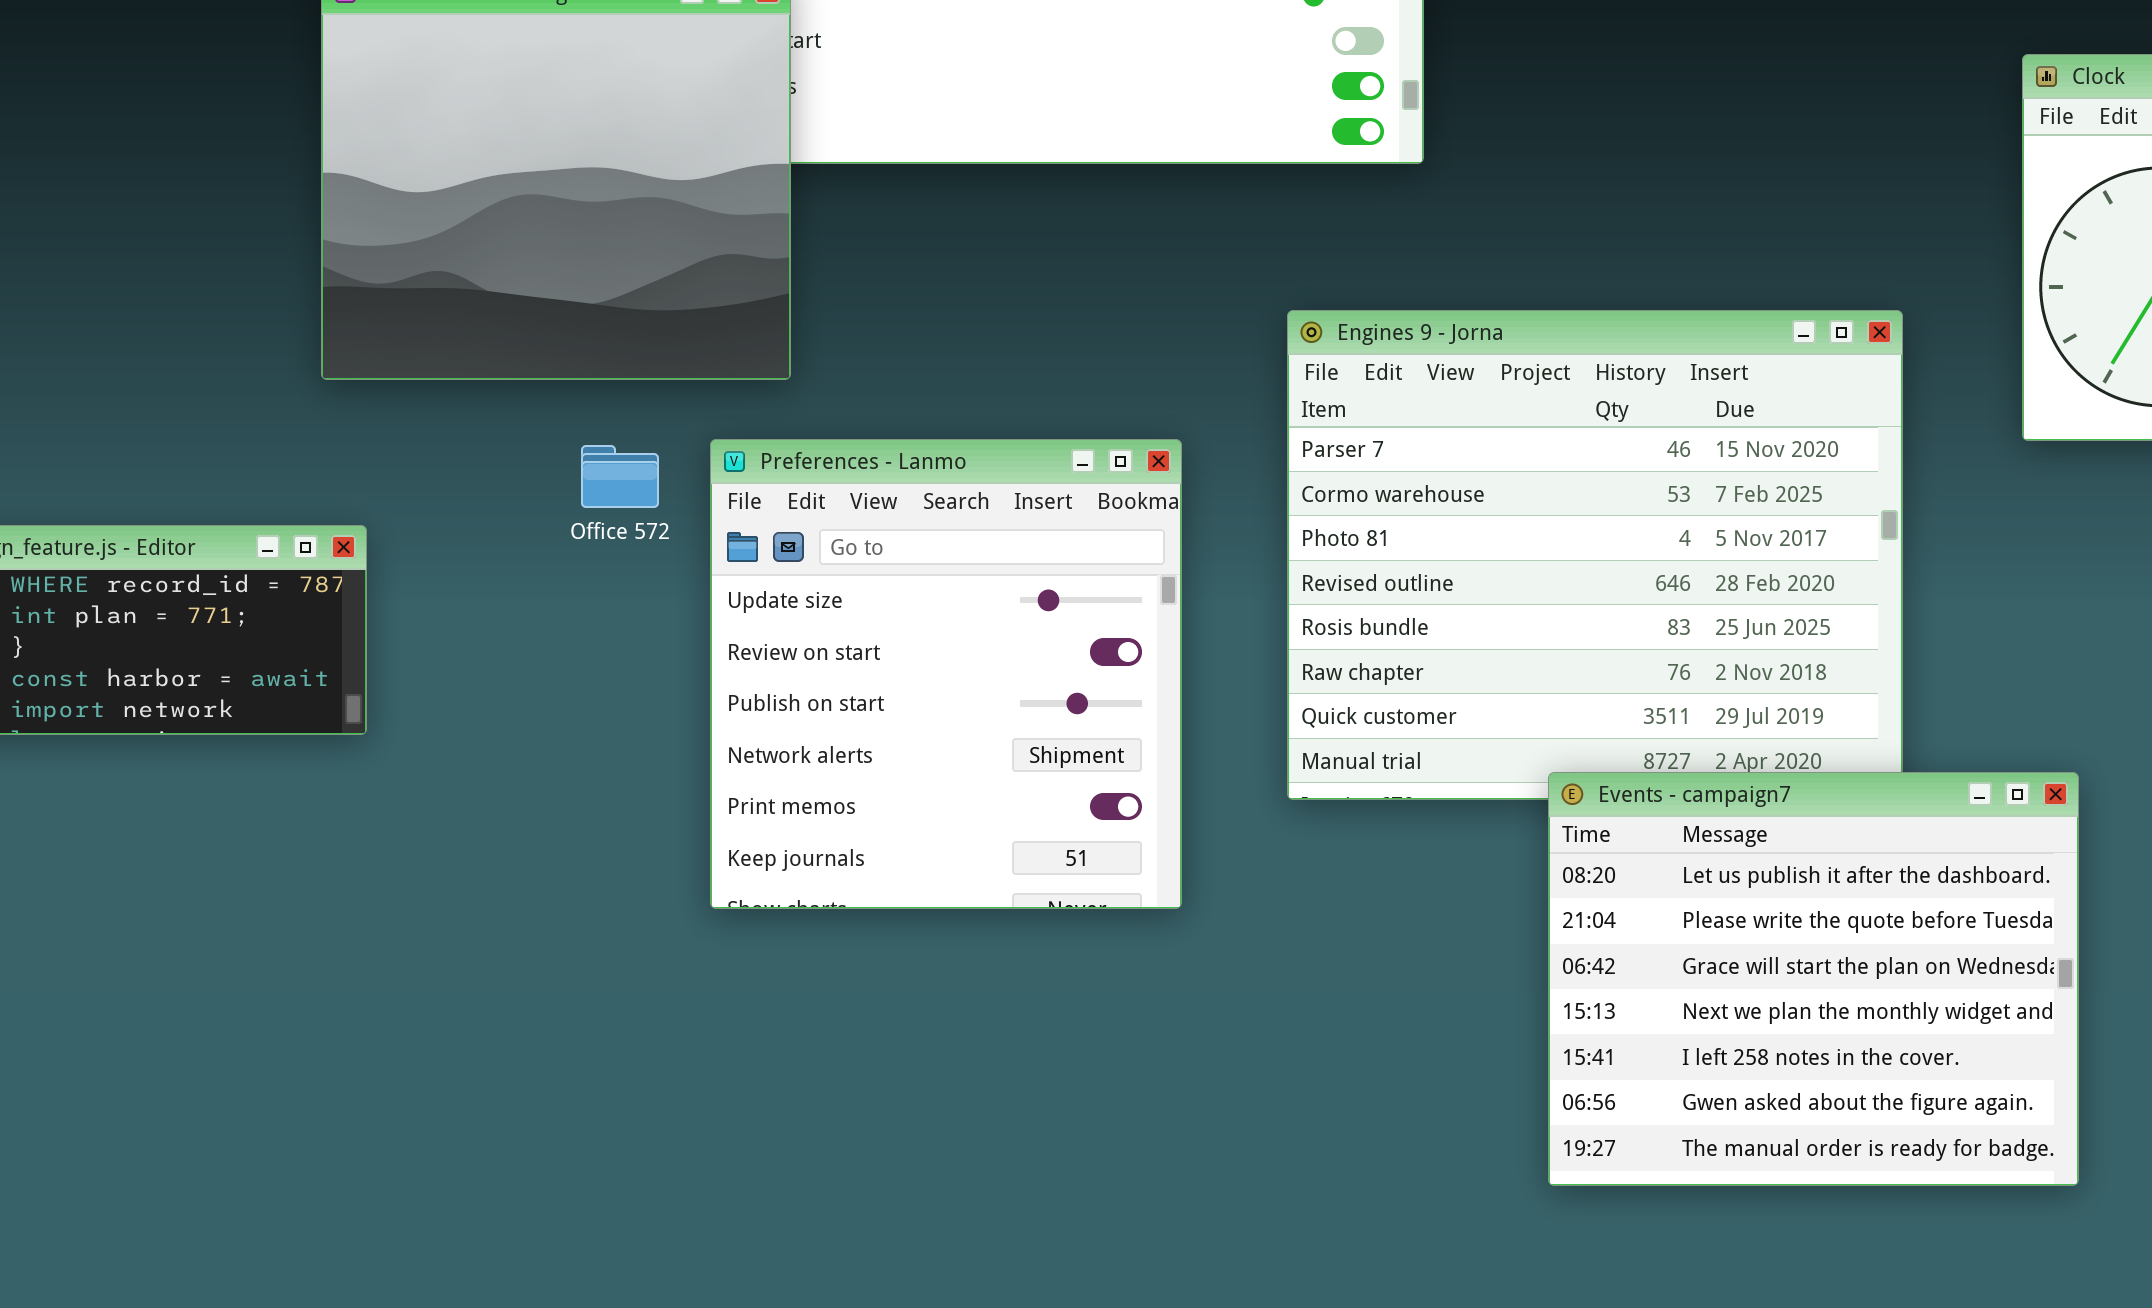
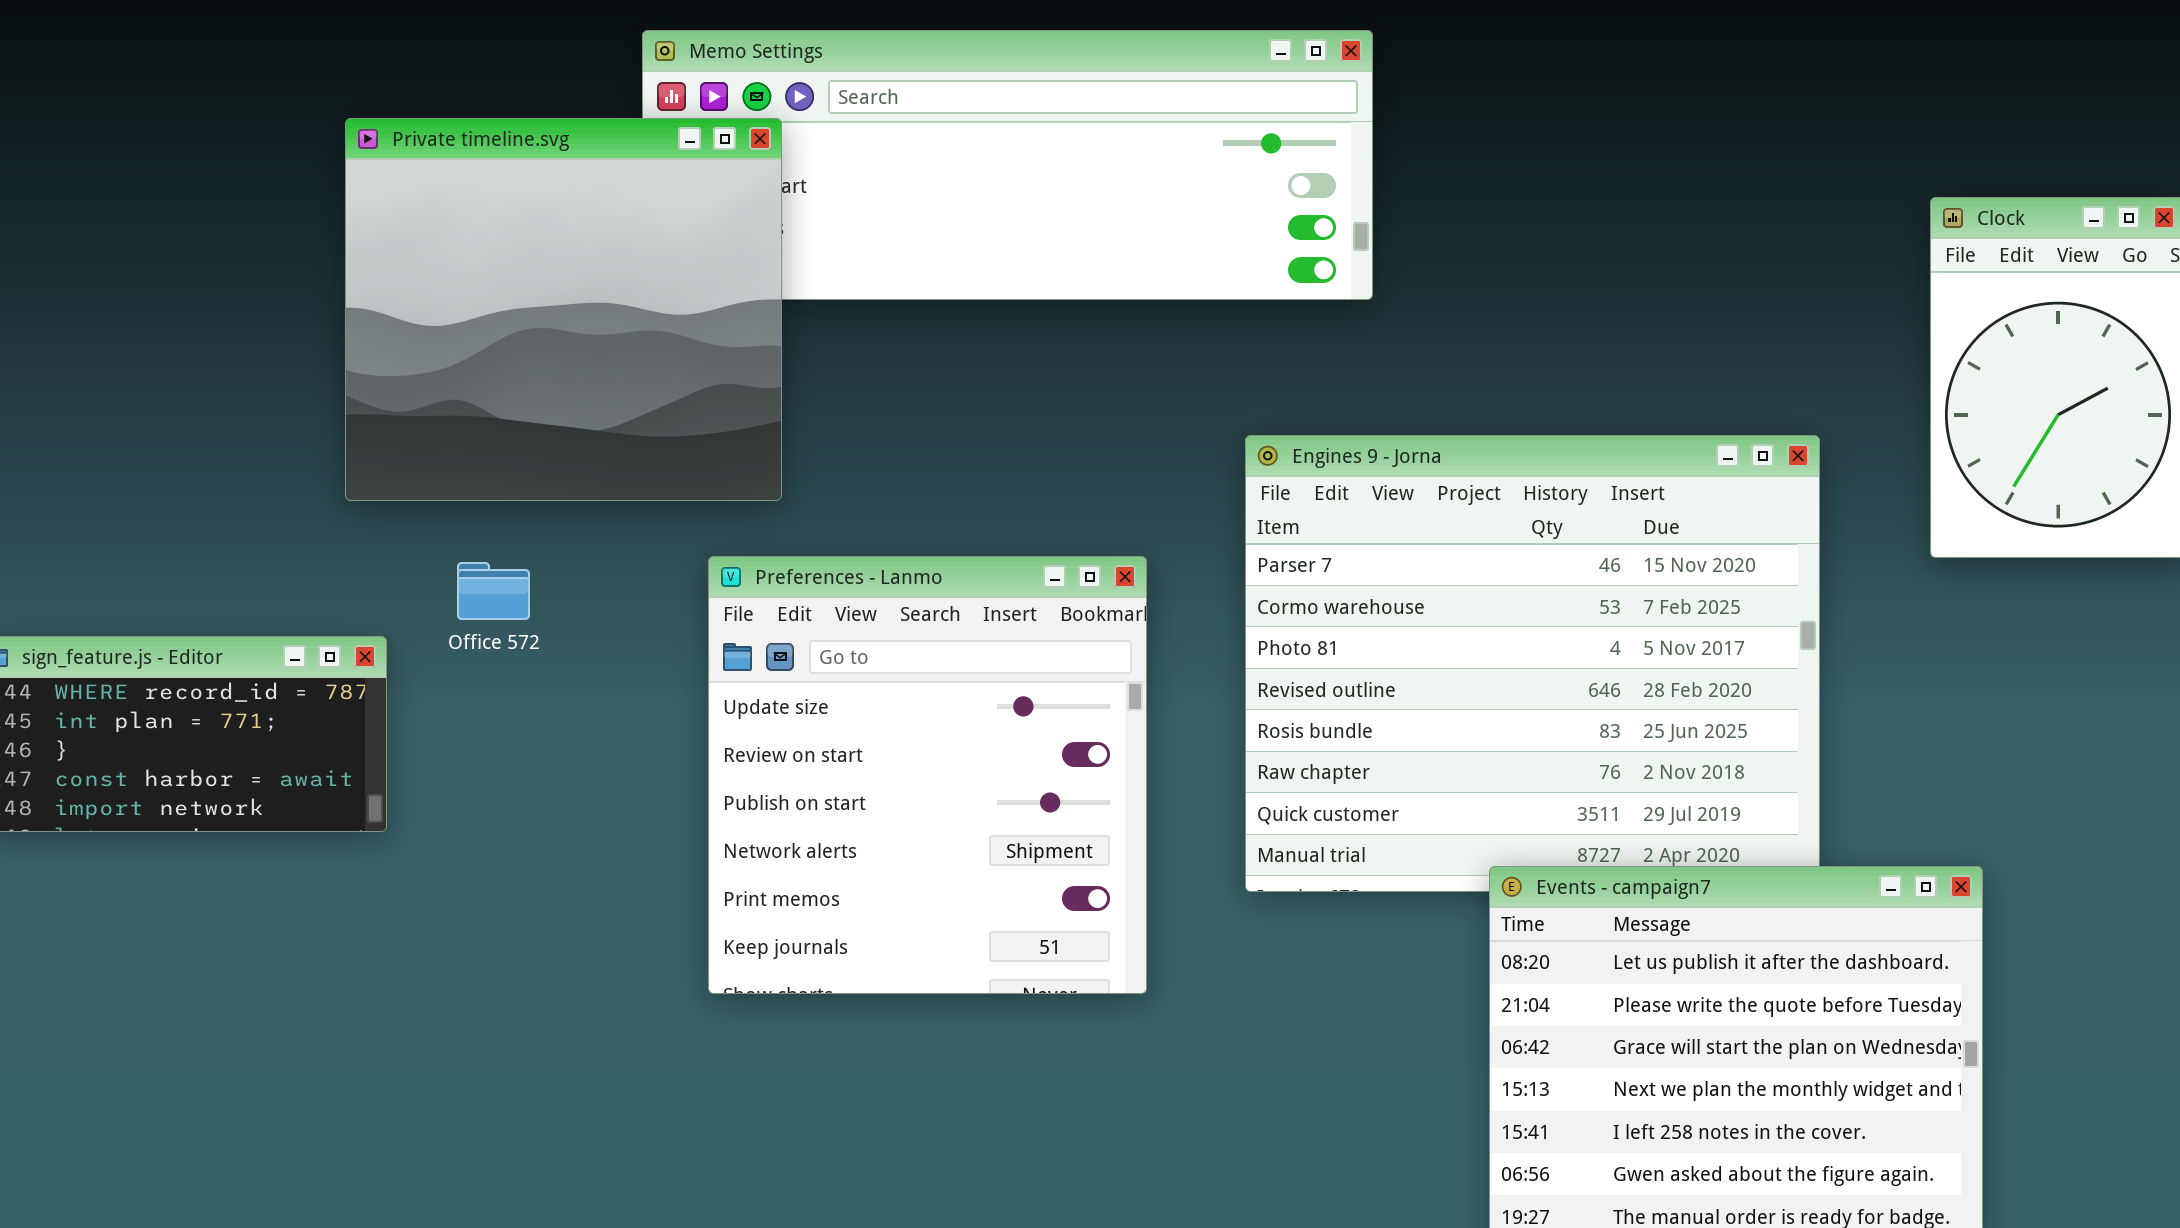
Office 572: [581,445,659,508] -> [457,562,530,620], moved

